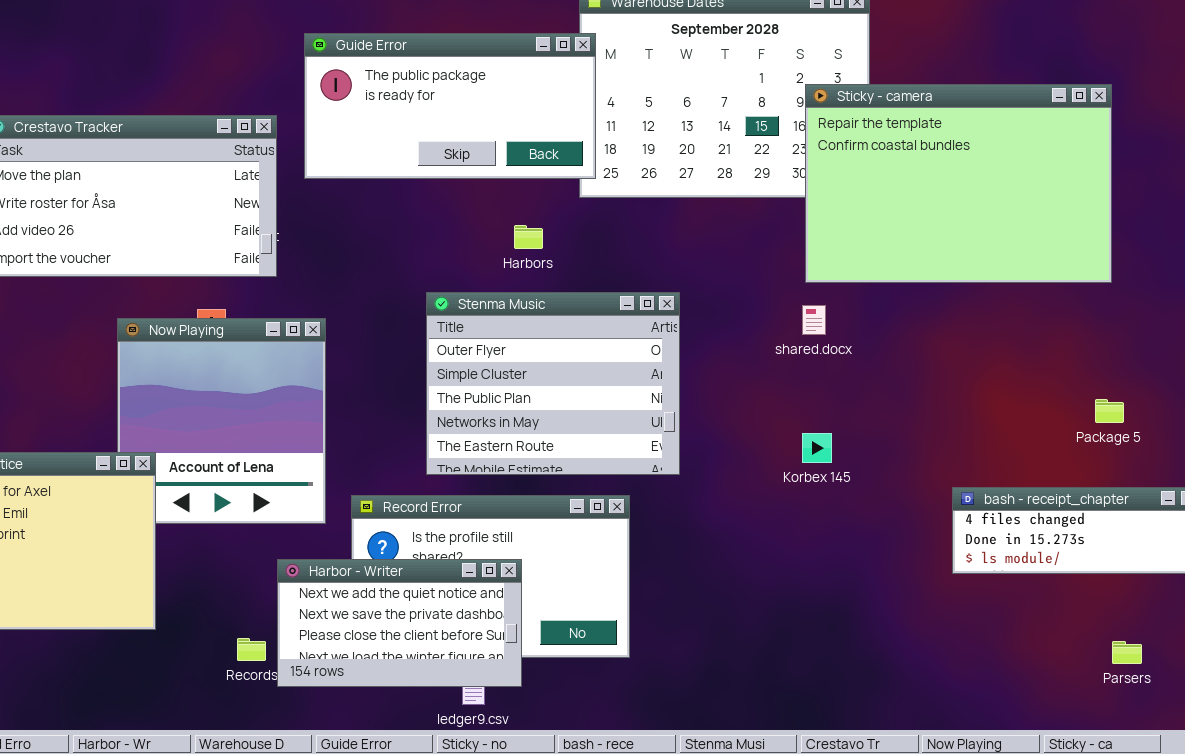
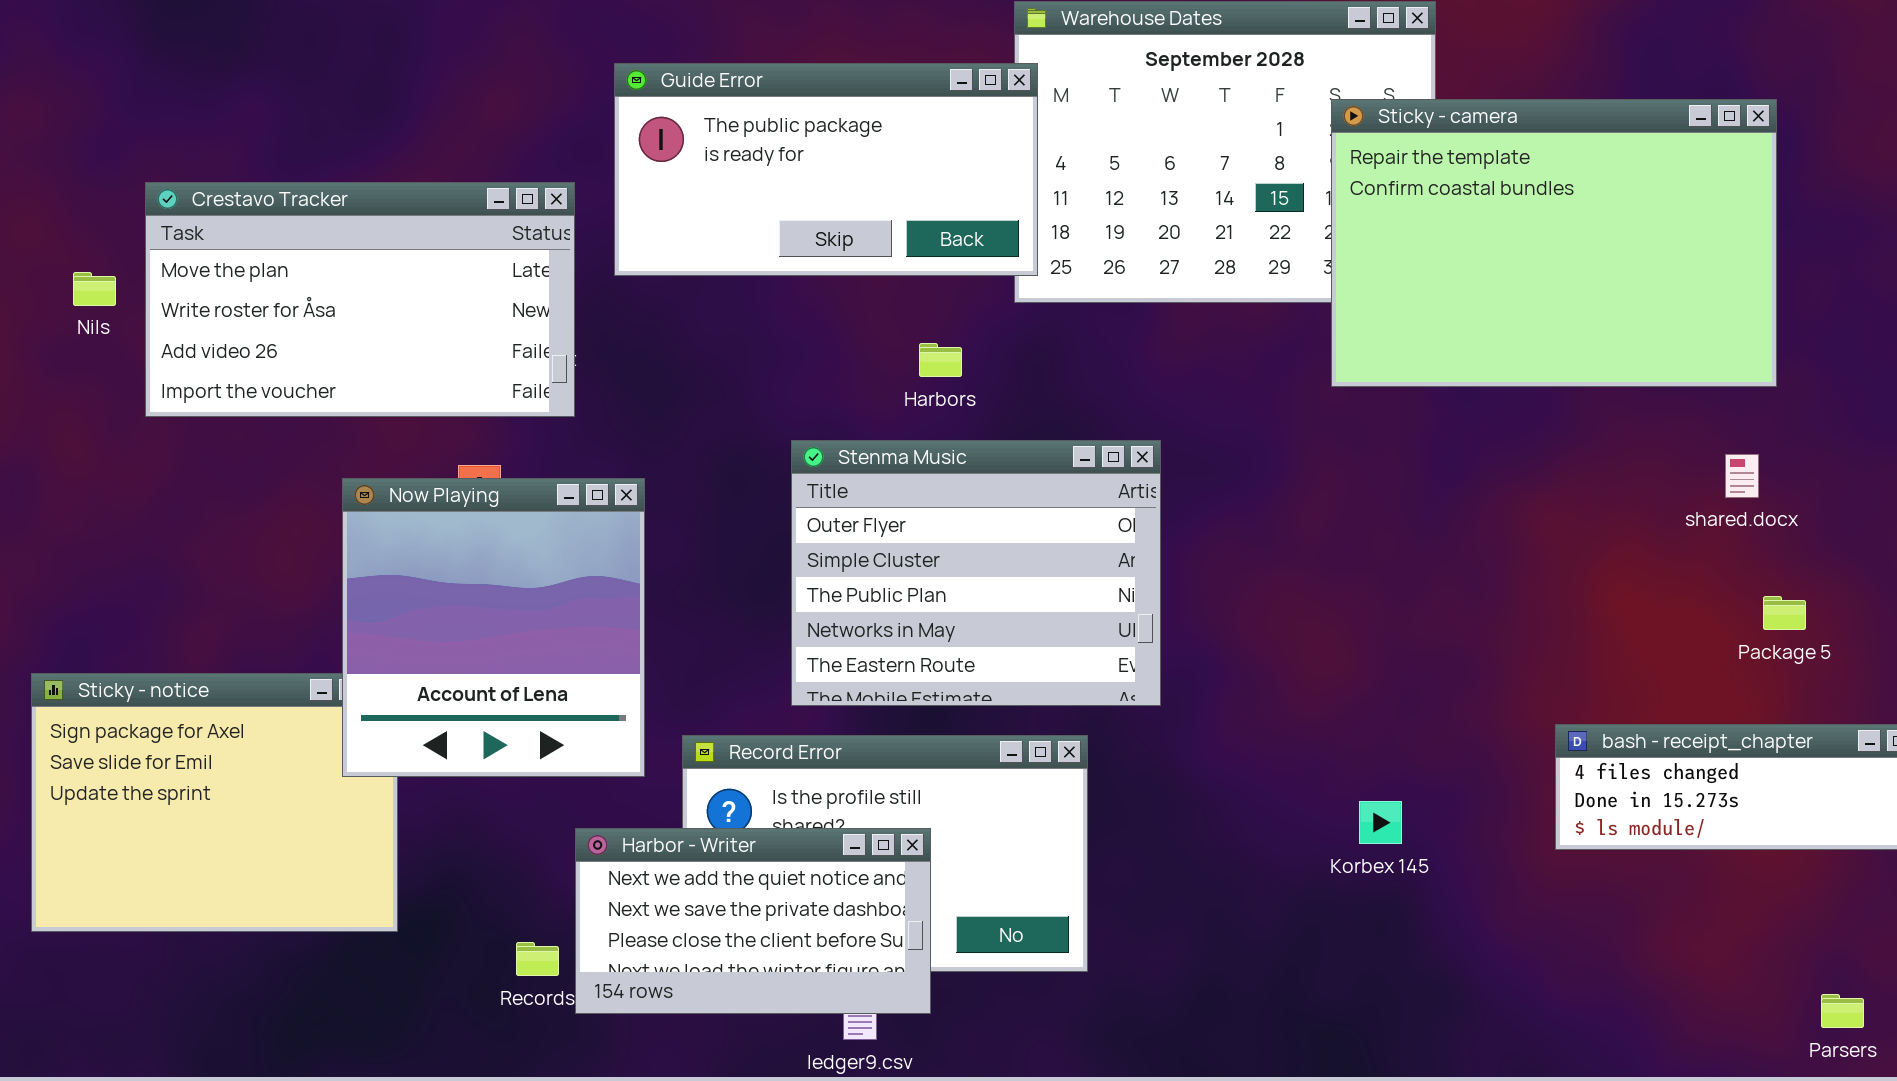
Sticky - camera: [805,84,1112,283] -> [1331,99,1777,387], moved
shared.docx: [802,305,826,335] -> [1725,454,1759,498], moved
Now Playing: [117,318,326,524] -> [342,478,645,777], raised
Korbex 145: [802,433,832,463] -> [1359,801,1402,844], moved
Parsers: [1112,641,1142,664] -> [1821,994,1864,1028], moved

